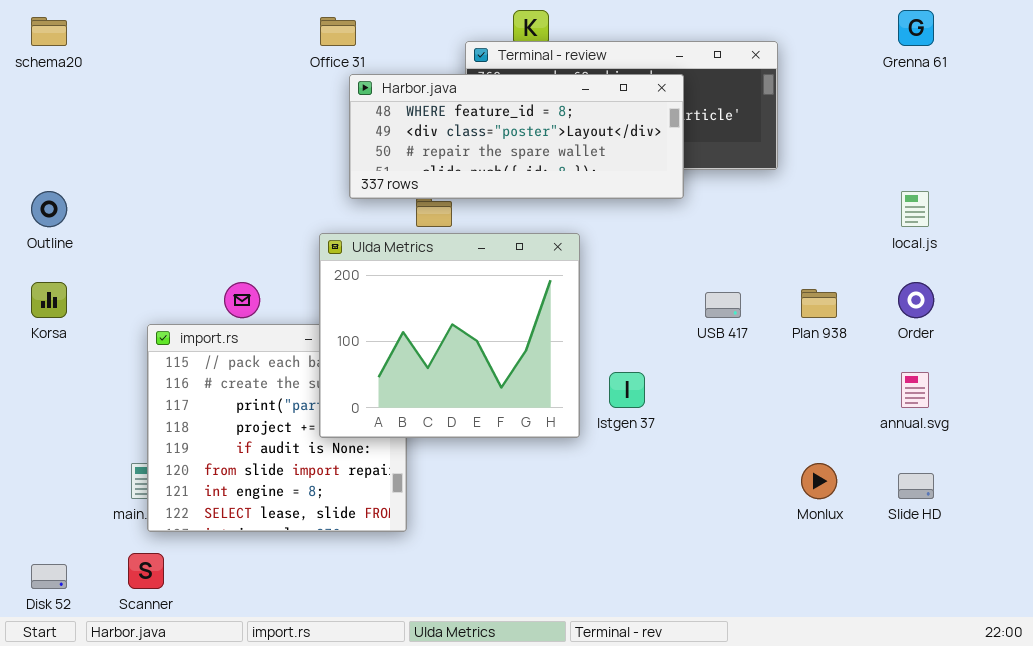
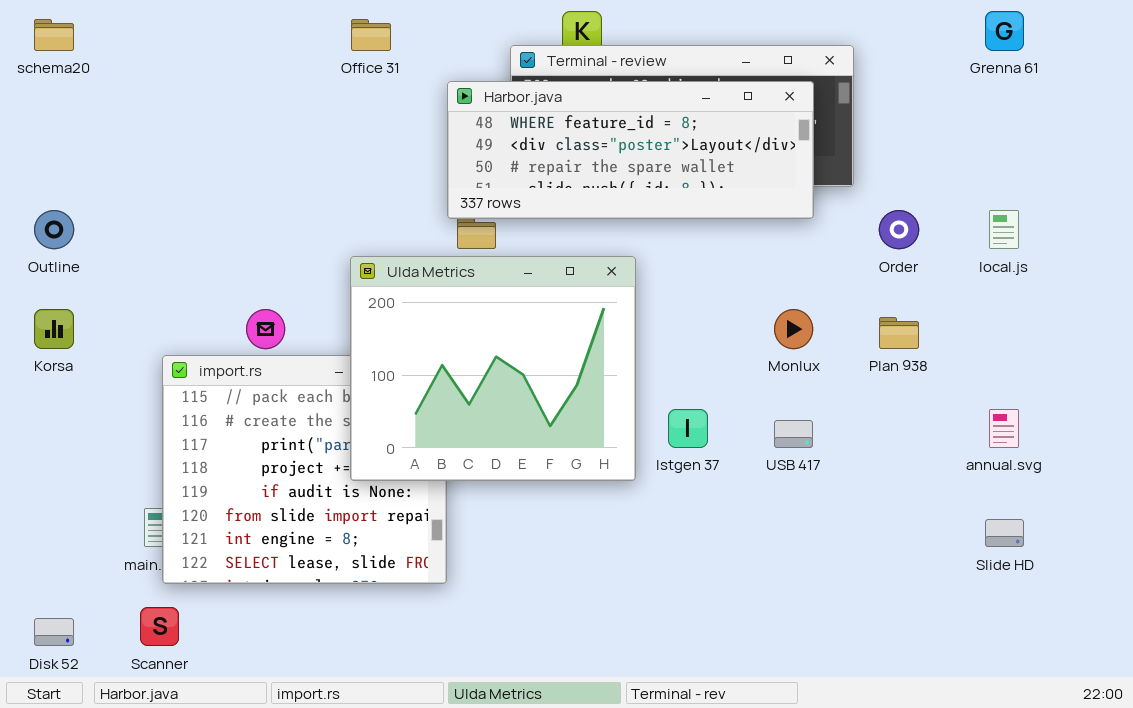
Harbor.java: [349,74,684,199] -> [447,81,814,219], moved
Order: [898,282,934,318] -> [879,210,919,249], moved
USB 417: [705,292,741,318] -> [774,420,813,448], moved
Monlux: [801,463,837,499] -> [774,309,813,349], moved

